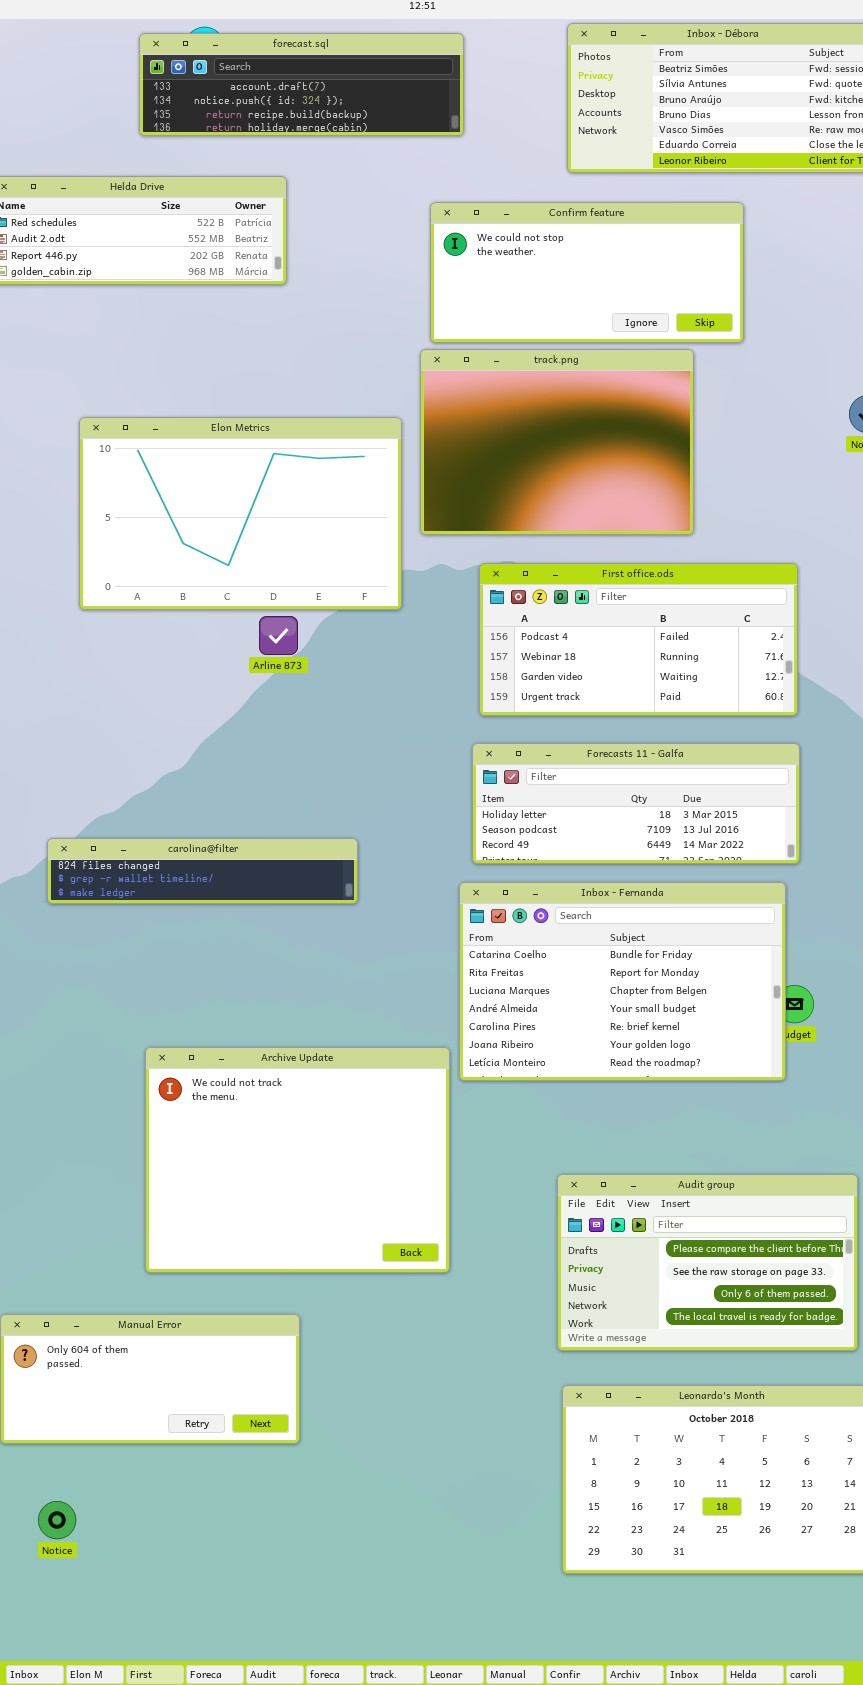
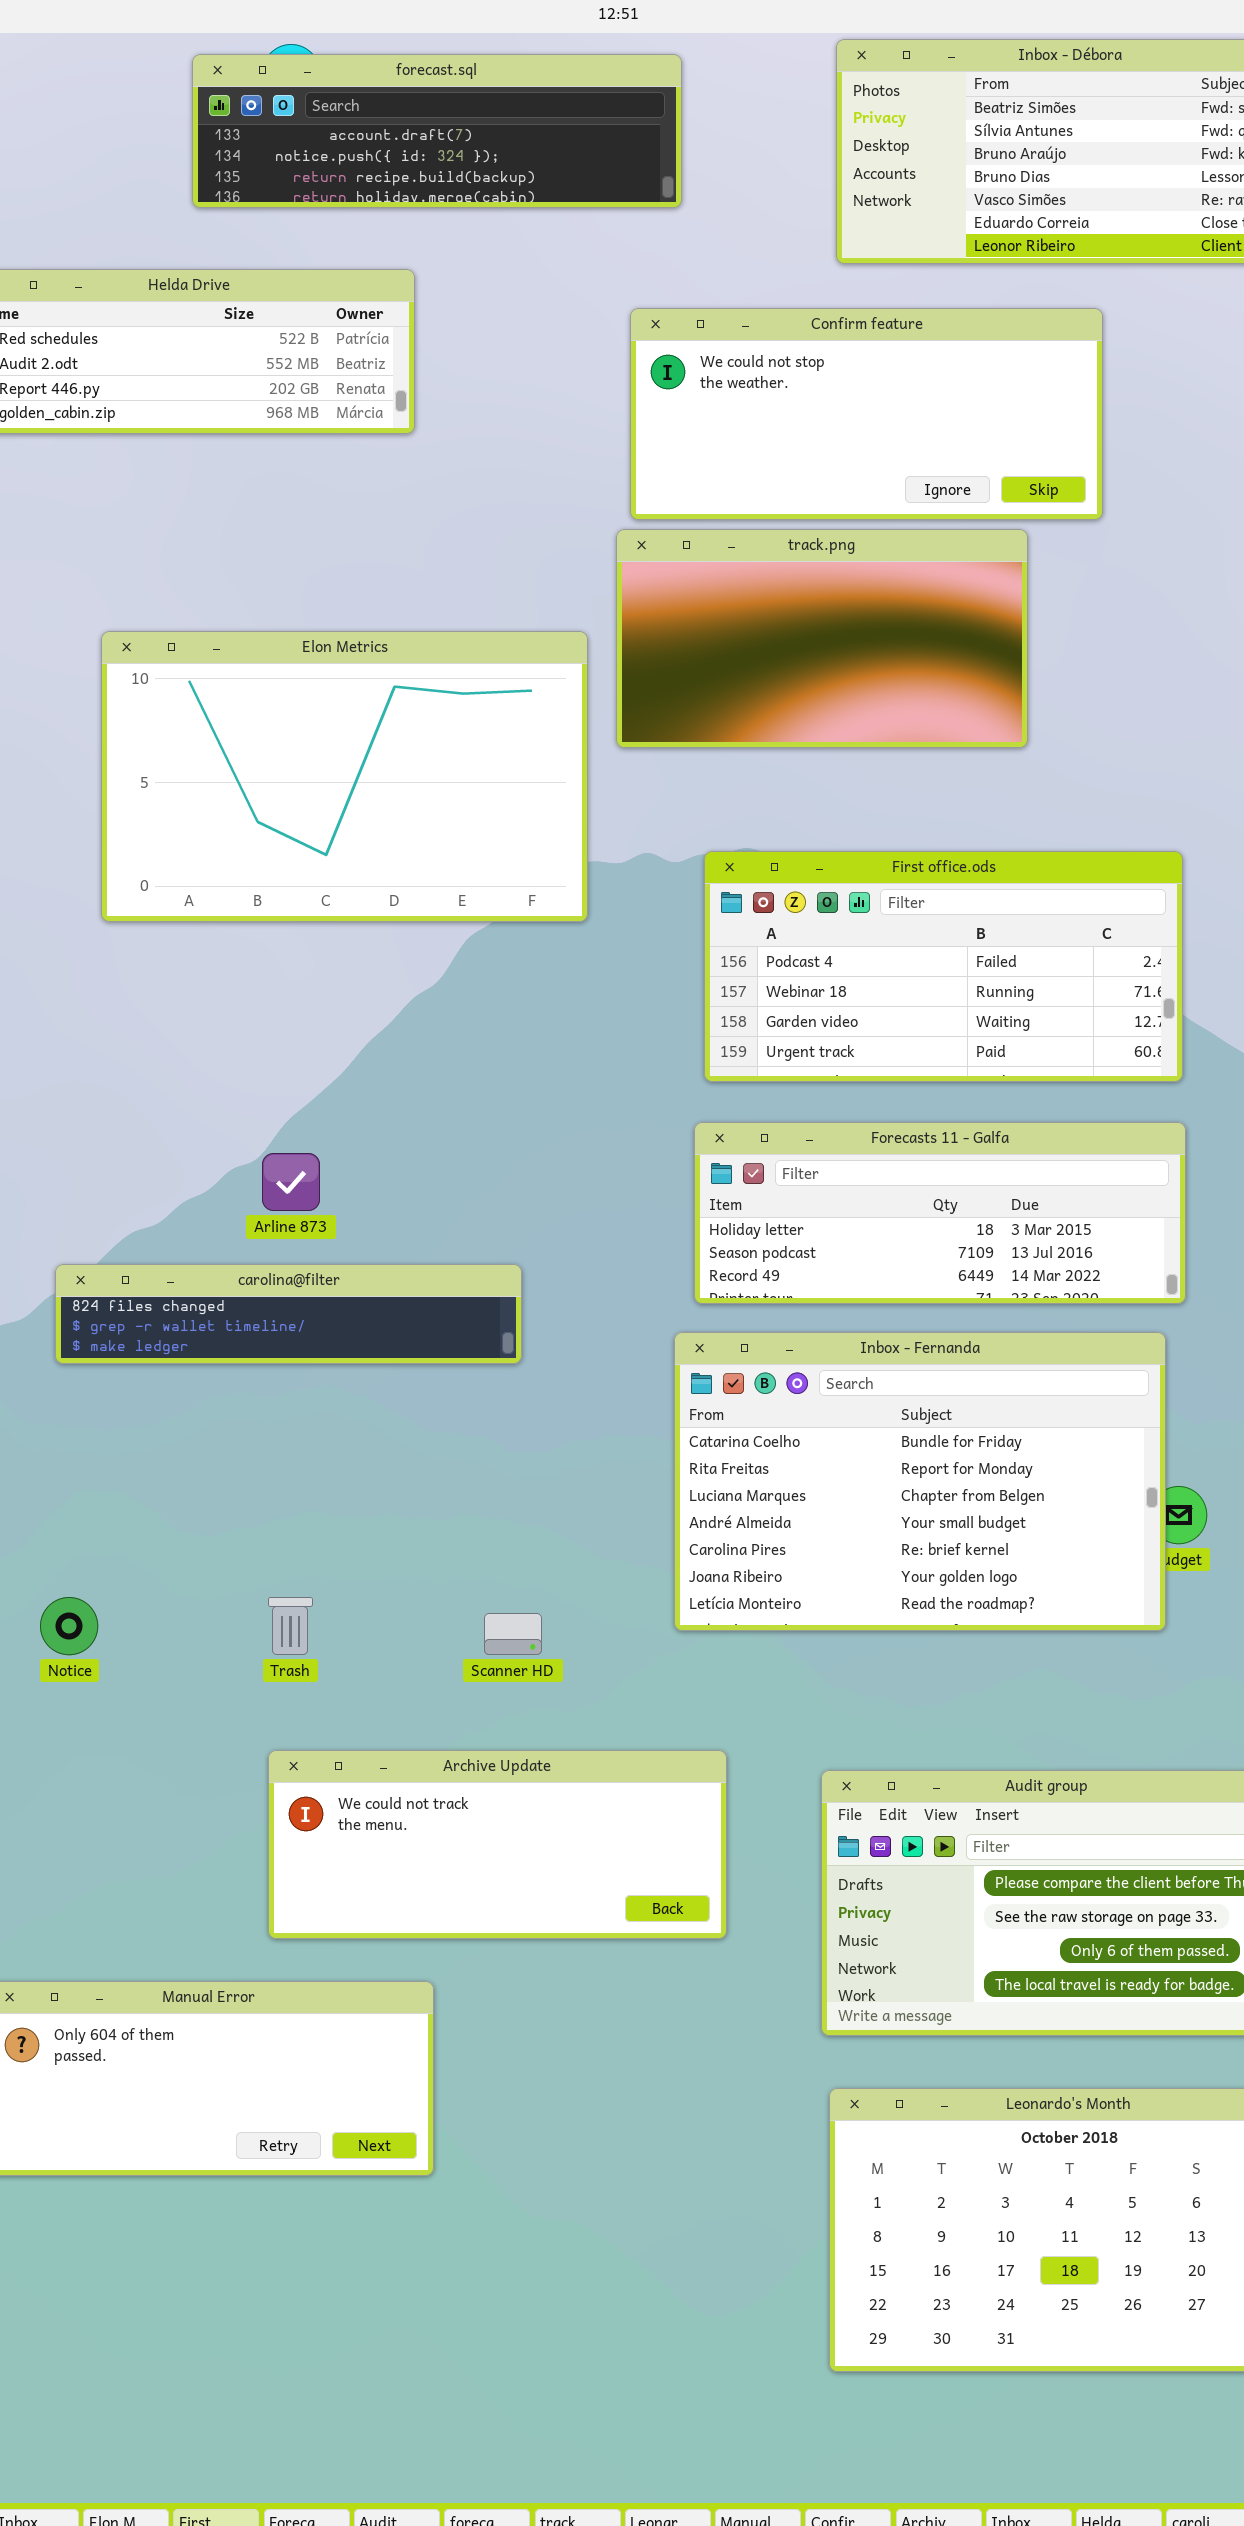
track.png: [420,349,694,535] -> [616,529,1028,748], resized
Arline 873: [259,616,298,655] -> [262,1153,320,1211], moved
Archive Update: [145,1047,450,1273] -> [268,1750,727,1939], moved, resized
Notice: [38,1501,76,1539] -> [40,1597,98,1655], moved

